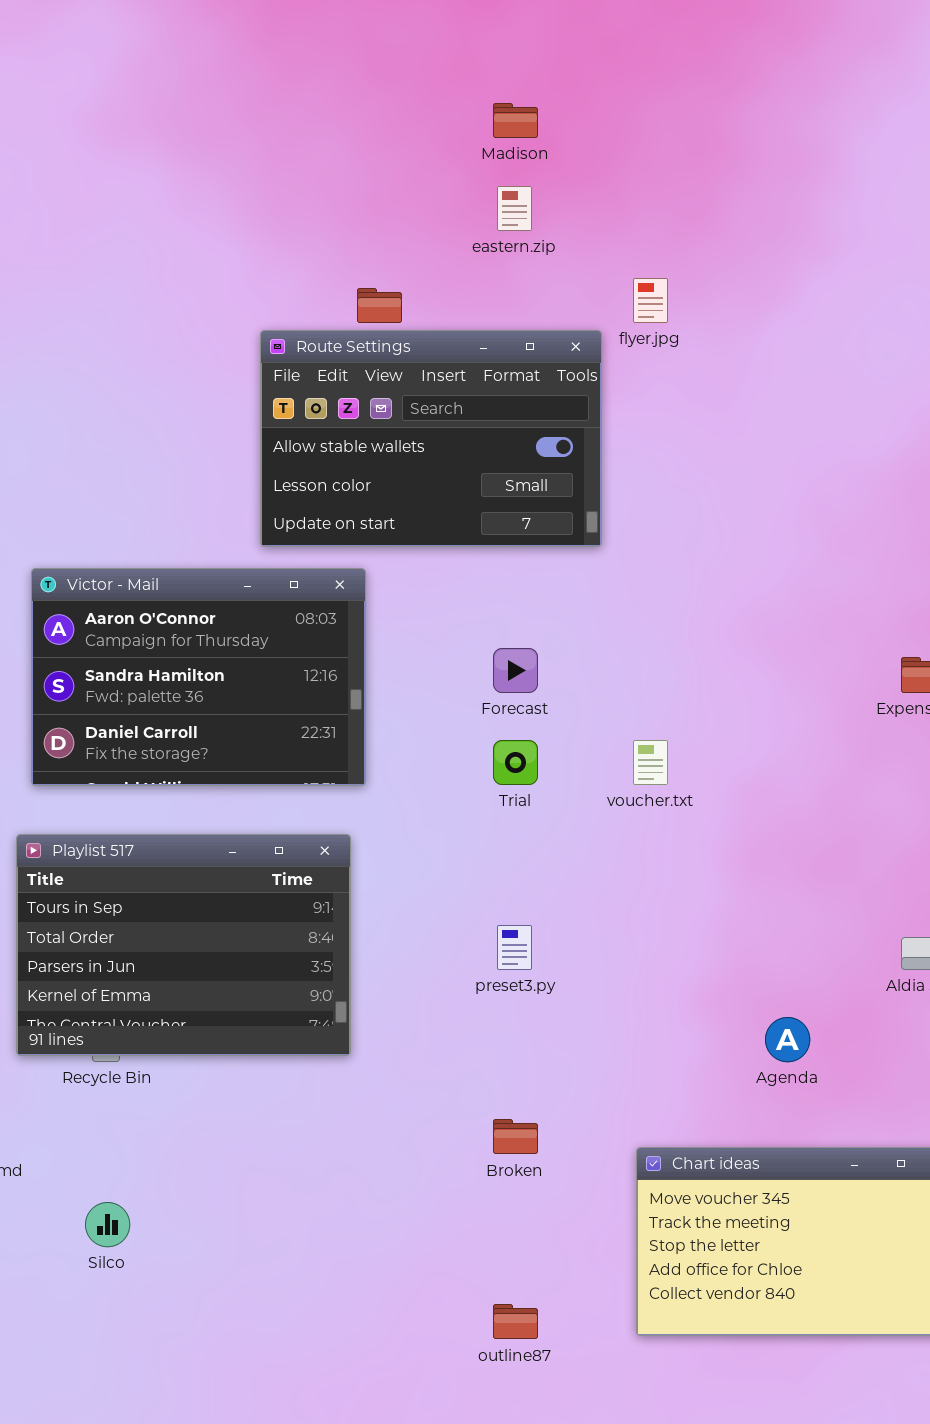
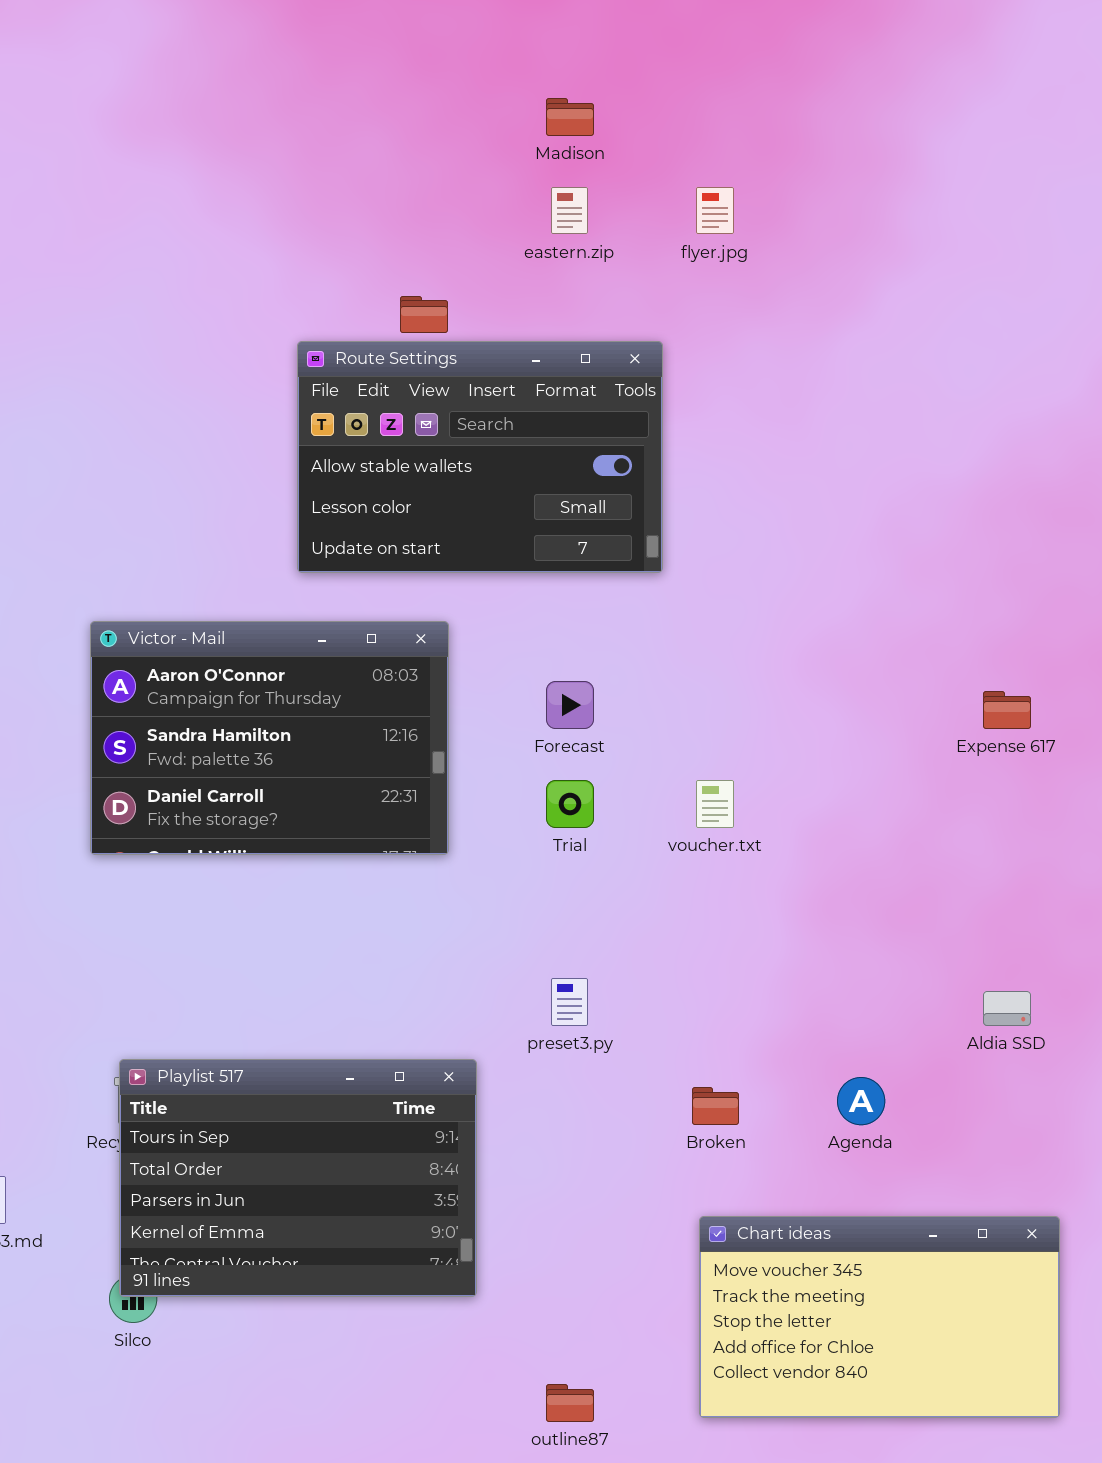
flyer.jpg: [633,278,668,323] -> [696,187,734,234], moved
Victor - Mail: [31,568,366,786] -> [90,621,449,855], moved
Playlist 517: [16,834,351,1056] -> [119,1059,477,1297], moved
Broken: [493,1119,538,1154] -> [692,1087,739,1125], moved

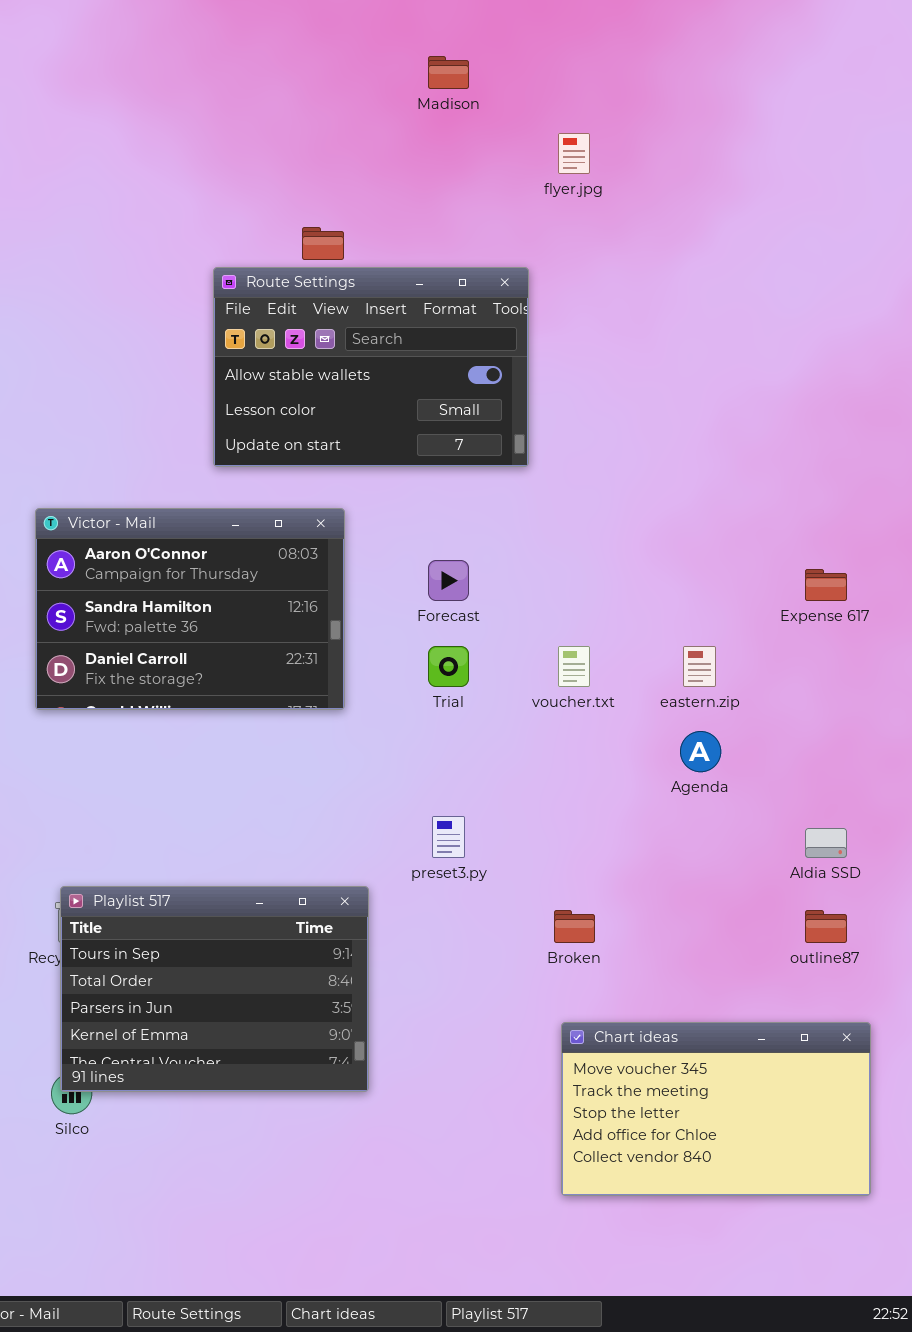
eastern.zip: [551,187,588,234] -> [683,646,716,687], moved
Agenda: [837,1077,885,1125] -> [680,731,721,772], moved
outline87: [546,1384,594,1422] -> [805,910,847,943], moved

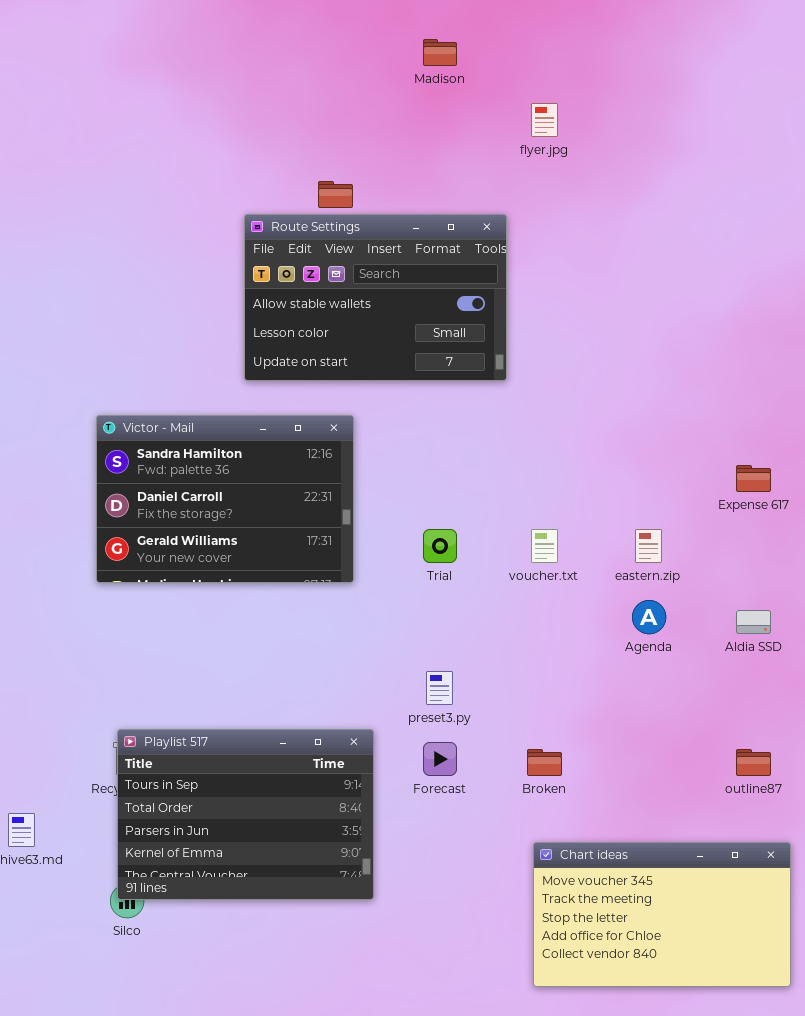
Victor - Mail: [35,508,345,710] -> [96,415,354,583], scrolled down 1 row
Forecast: [428,560,469,601] -> [423,742,457,776], moved
Aldia SSD: [805,828,847,858] -> [736,610,771,634], moved

